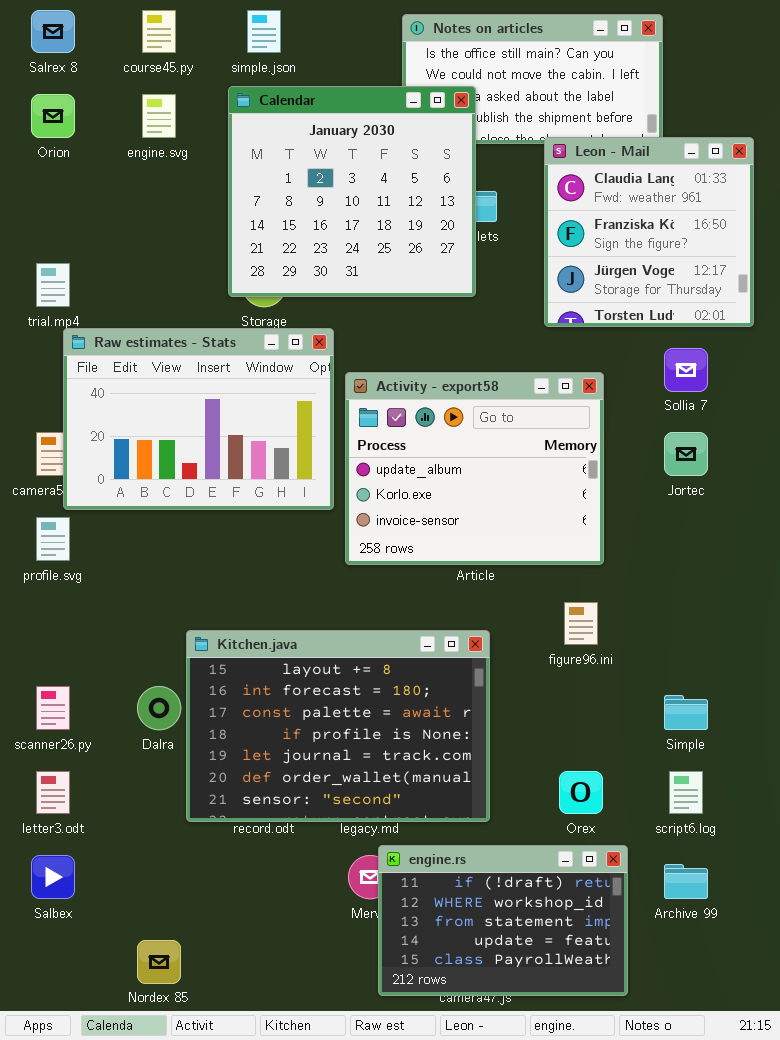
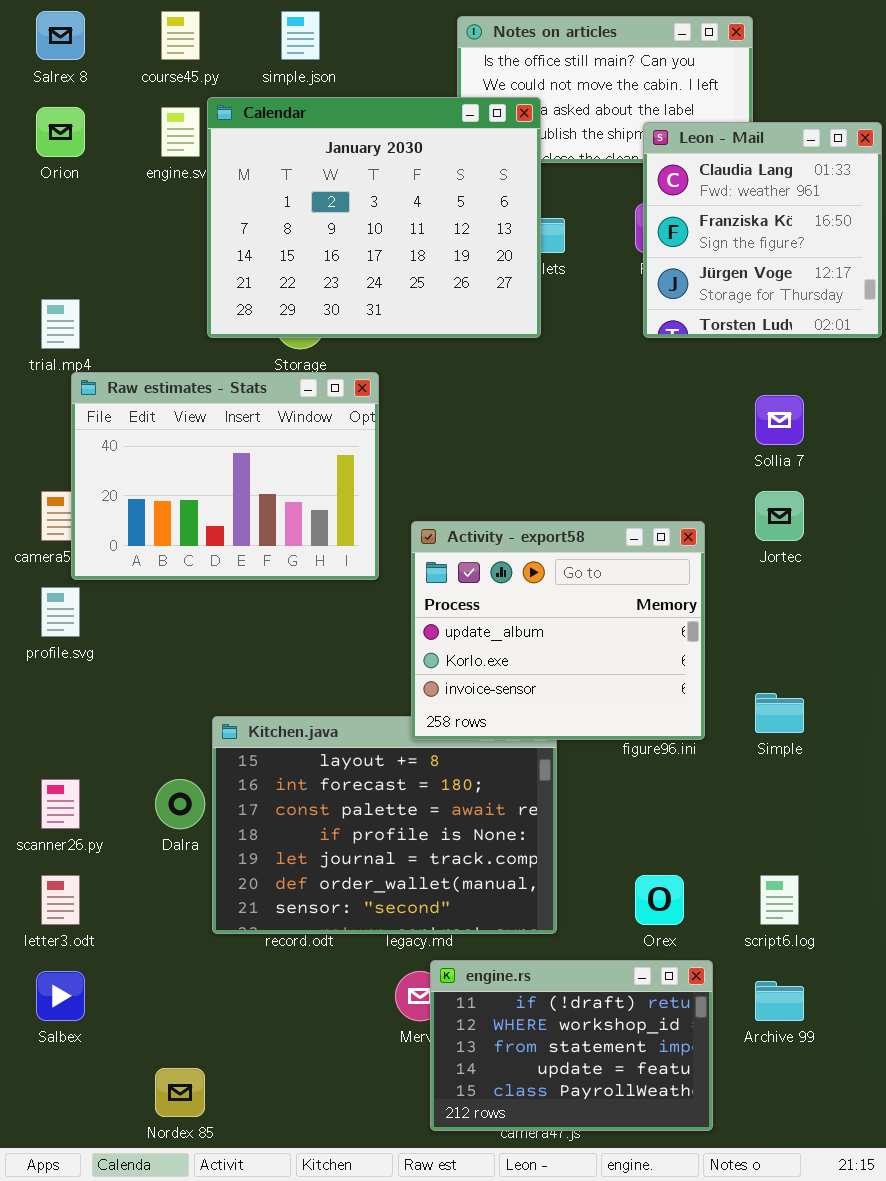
Calendar: [228,86,476,297] -> [207,97,541,338], resized
Leon - Mail: [544,137,754,327] -> [643,122,882,338], moved
Activity - export58: [345,372,604,565] -> [411,521,705,740], moved
Simple: [664,695,708,730] -> [755,693,804,733], moved

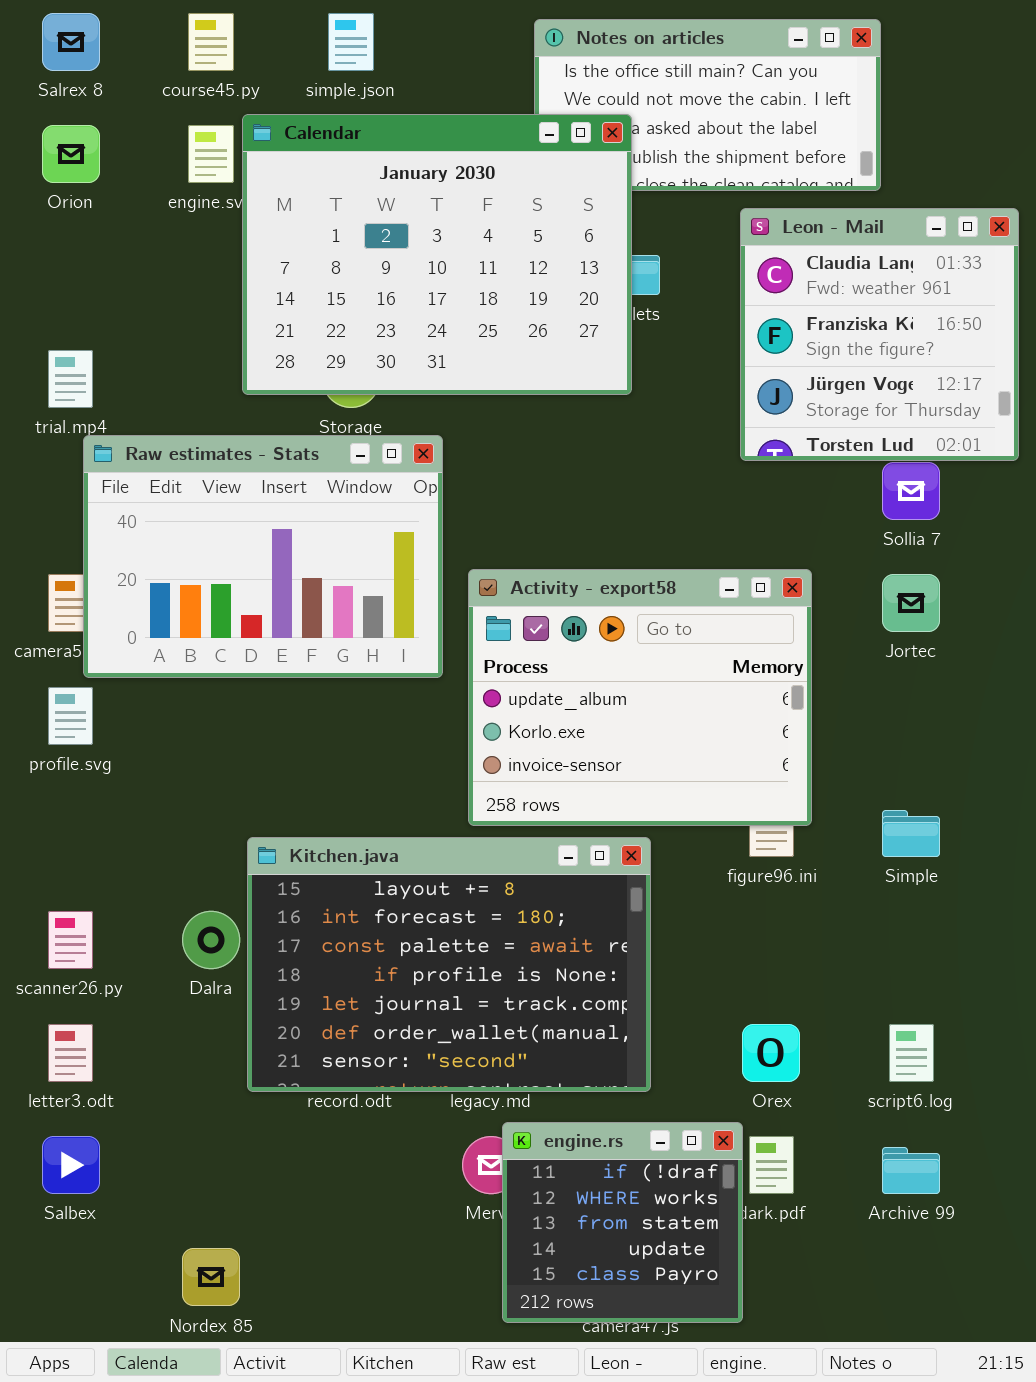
Leon - Mail: [643,122,882,338] -> [740,208,1019,461], moved
Activity - export58: [411,521,705,740] -> [468,569,812,826], moved
engine.rs: [430,960,713,1131] -> [502,1122,743,1323], resized

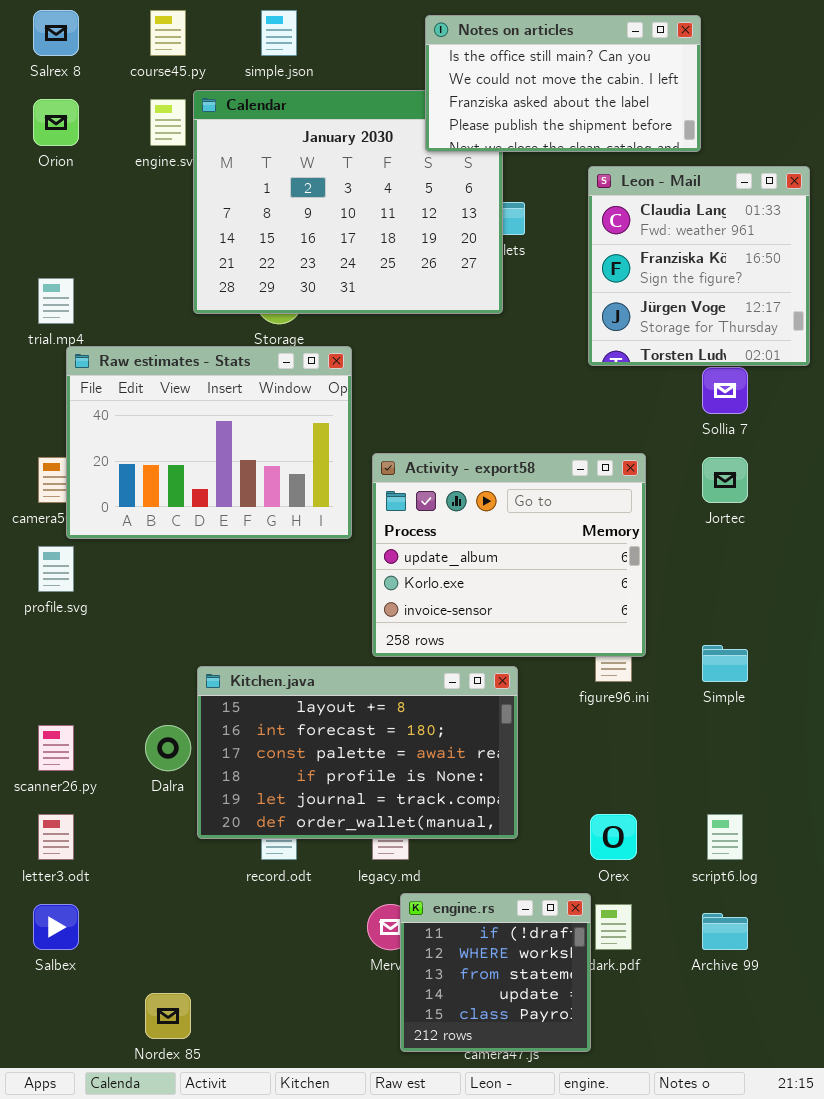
Notes on articles: [534,19,881,191] -> [425,15,701,152], raised
Kitchen.java: [247,837,651,1092] -> [197,666,518,839], resized

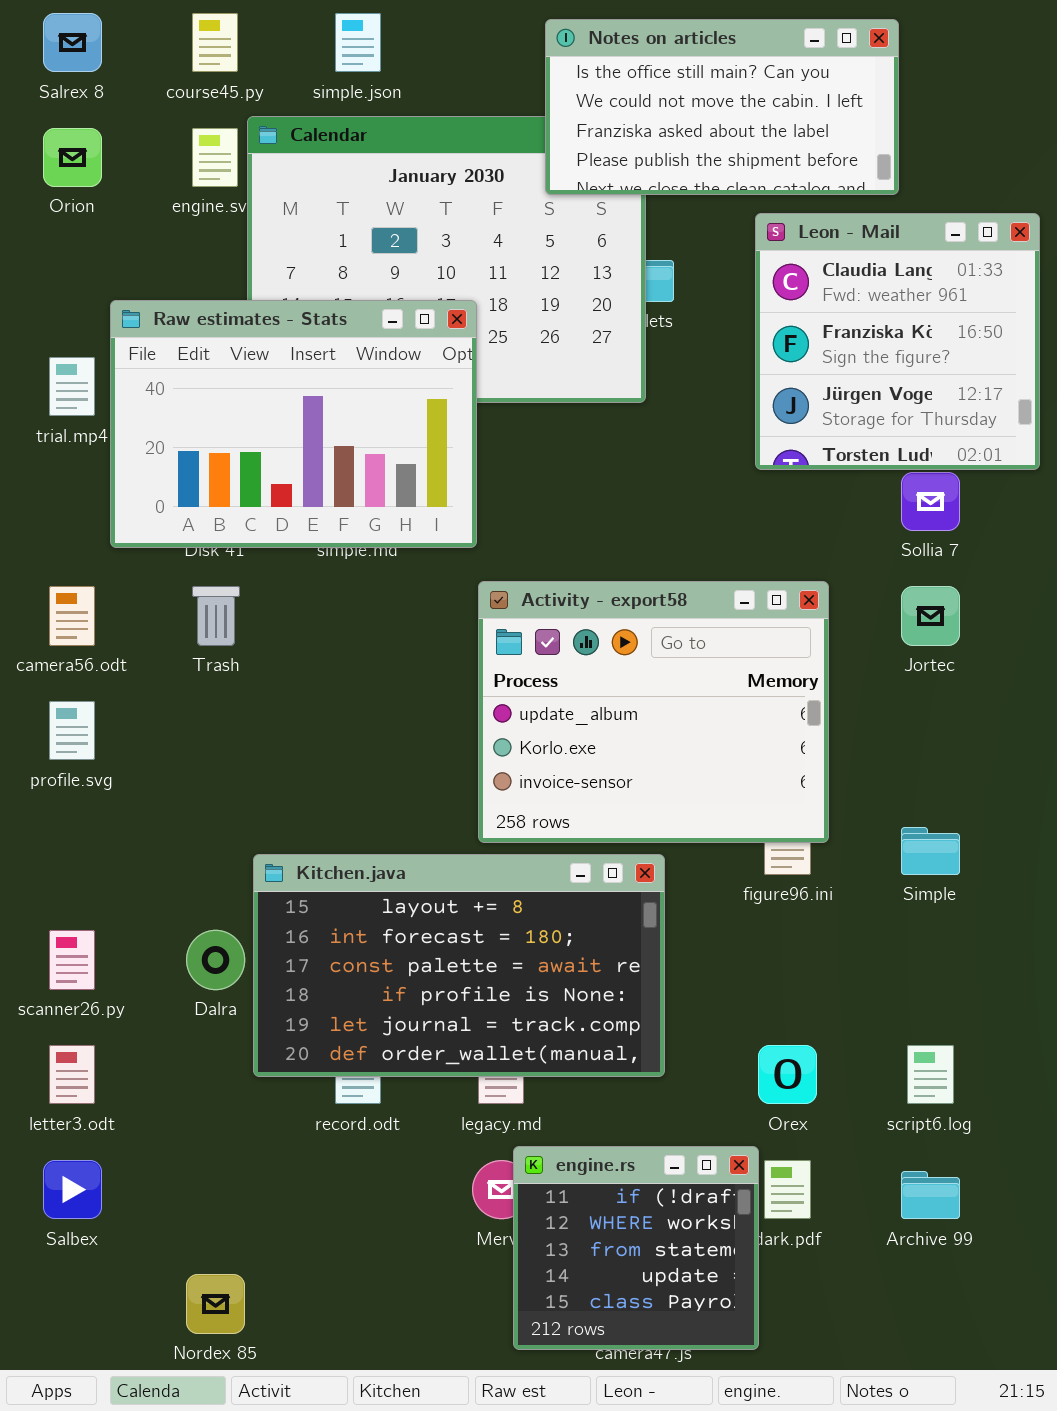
Raw estimates - Stats: [66,346,352,539] -> [110,300,477,548], moved

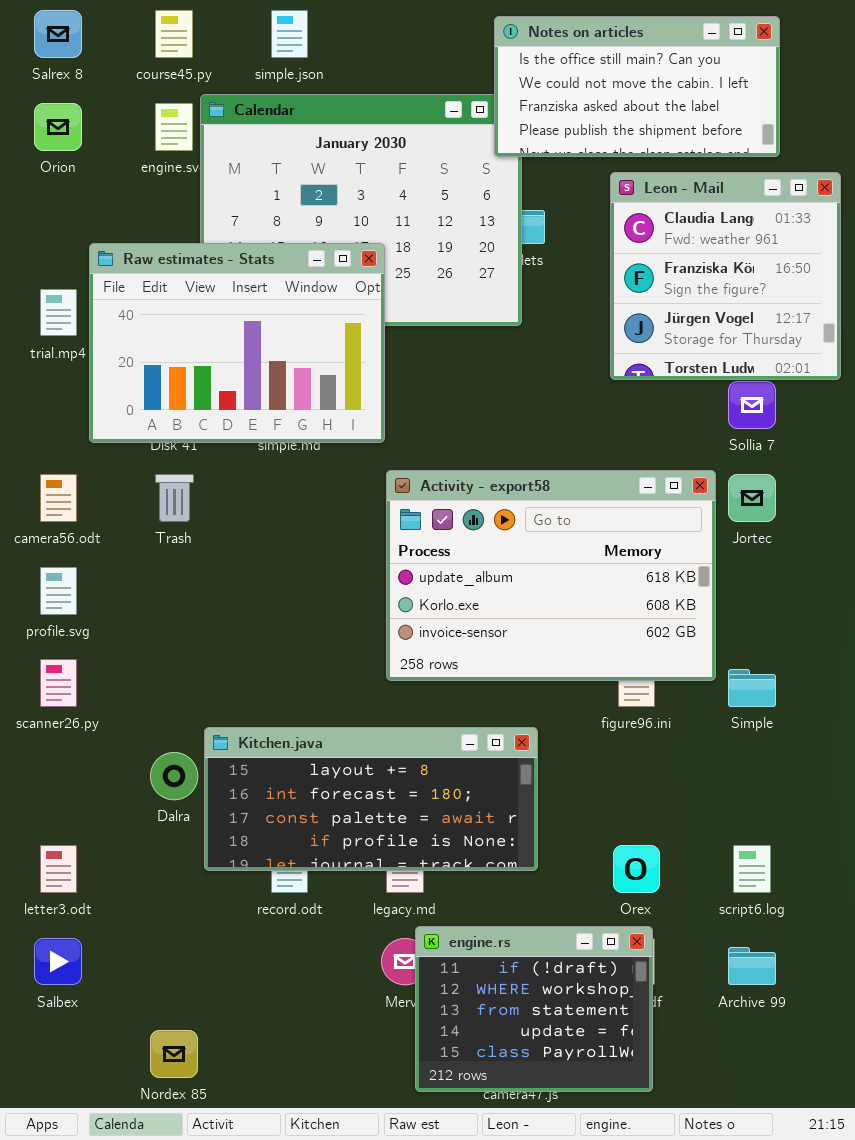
Notes on articles: [545,19,899,195] -> [494,16,780,157], moved
Activity - export58: [478,581,829,843] -> [386,470,716,681], resized
Kitchen.java: [253,854,665,1077] -> [204,727,538,871], resized
scanner26.py: [49,930,95,990] -> [40,659,77,707], moved
engine.rs: [513,1146,759,1350] -> [415,926,653,1092], resized

